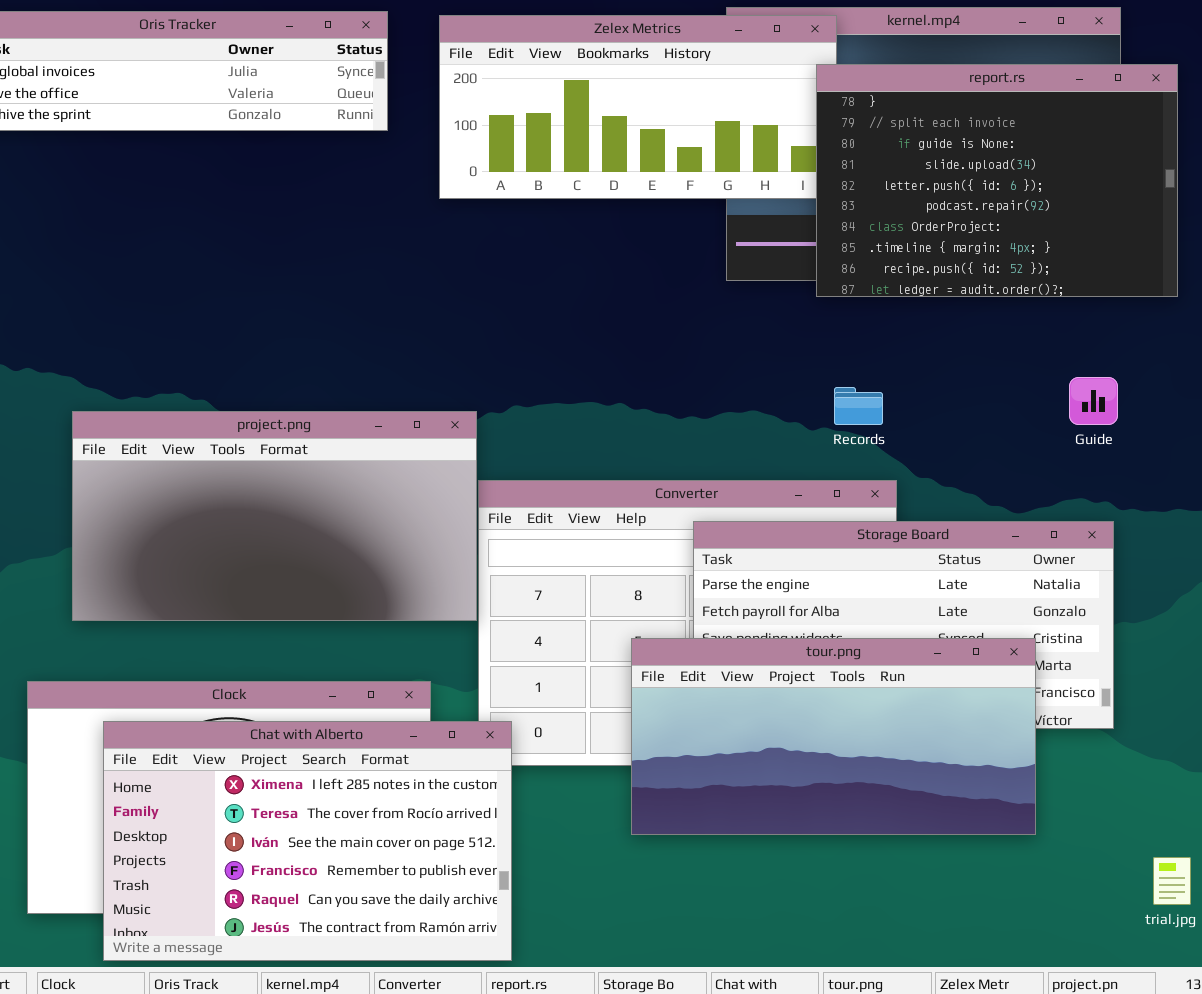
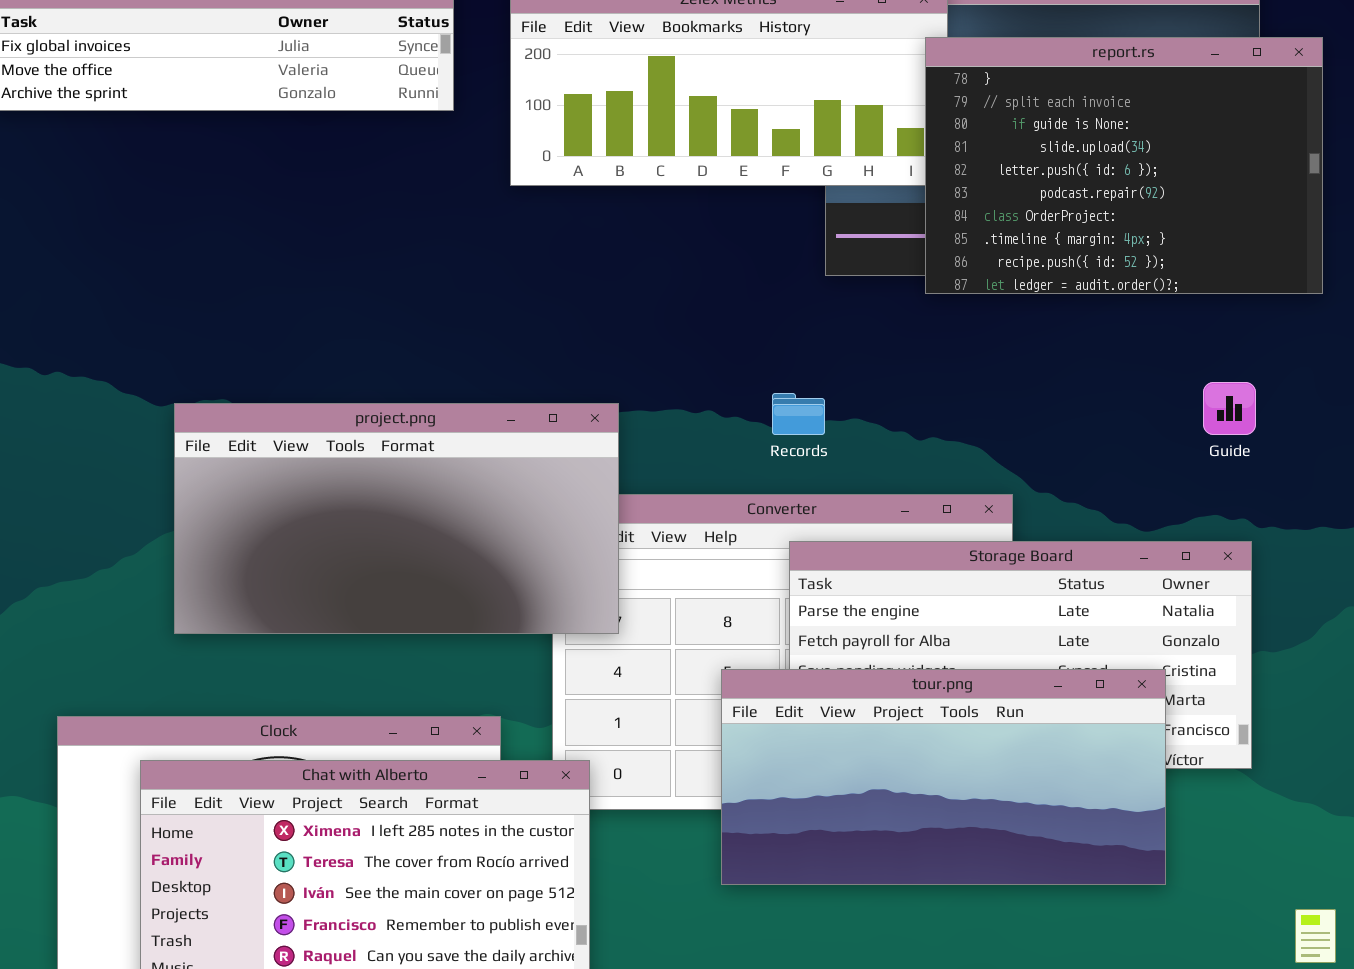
Records: [834,387,883,425] -> [772,393,825,435], moved
project.png: [72,411,477,621] -> [174,403,619,634], moved

